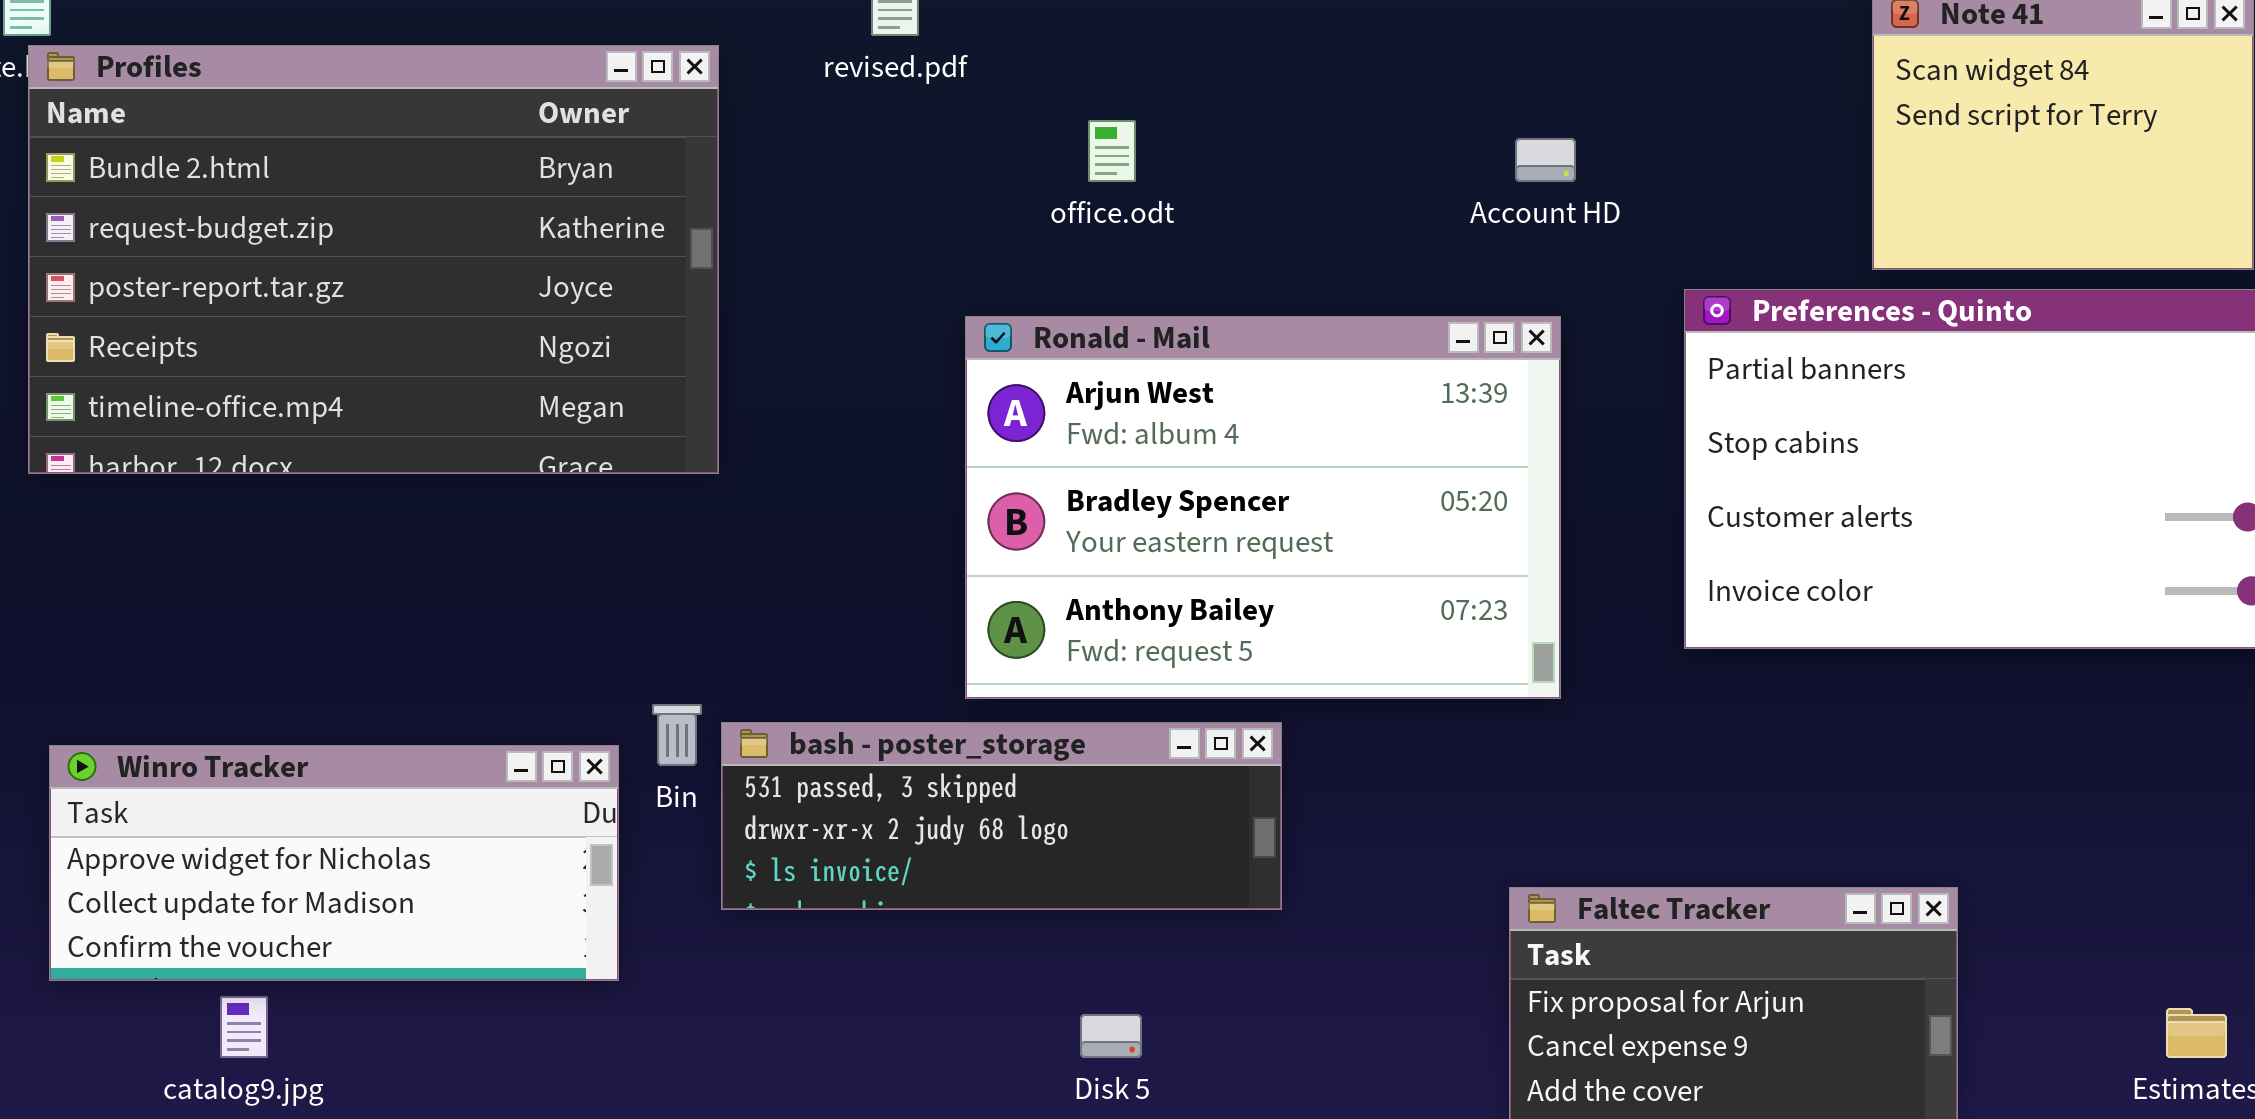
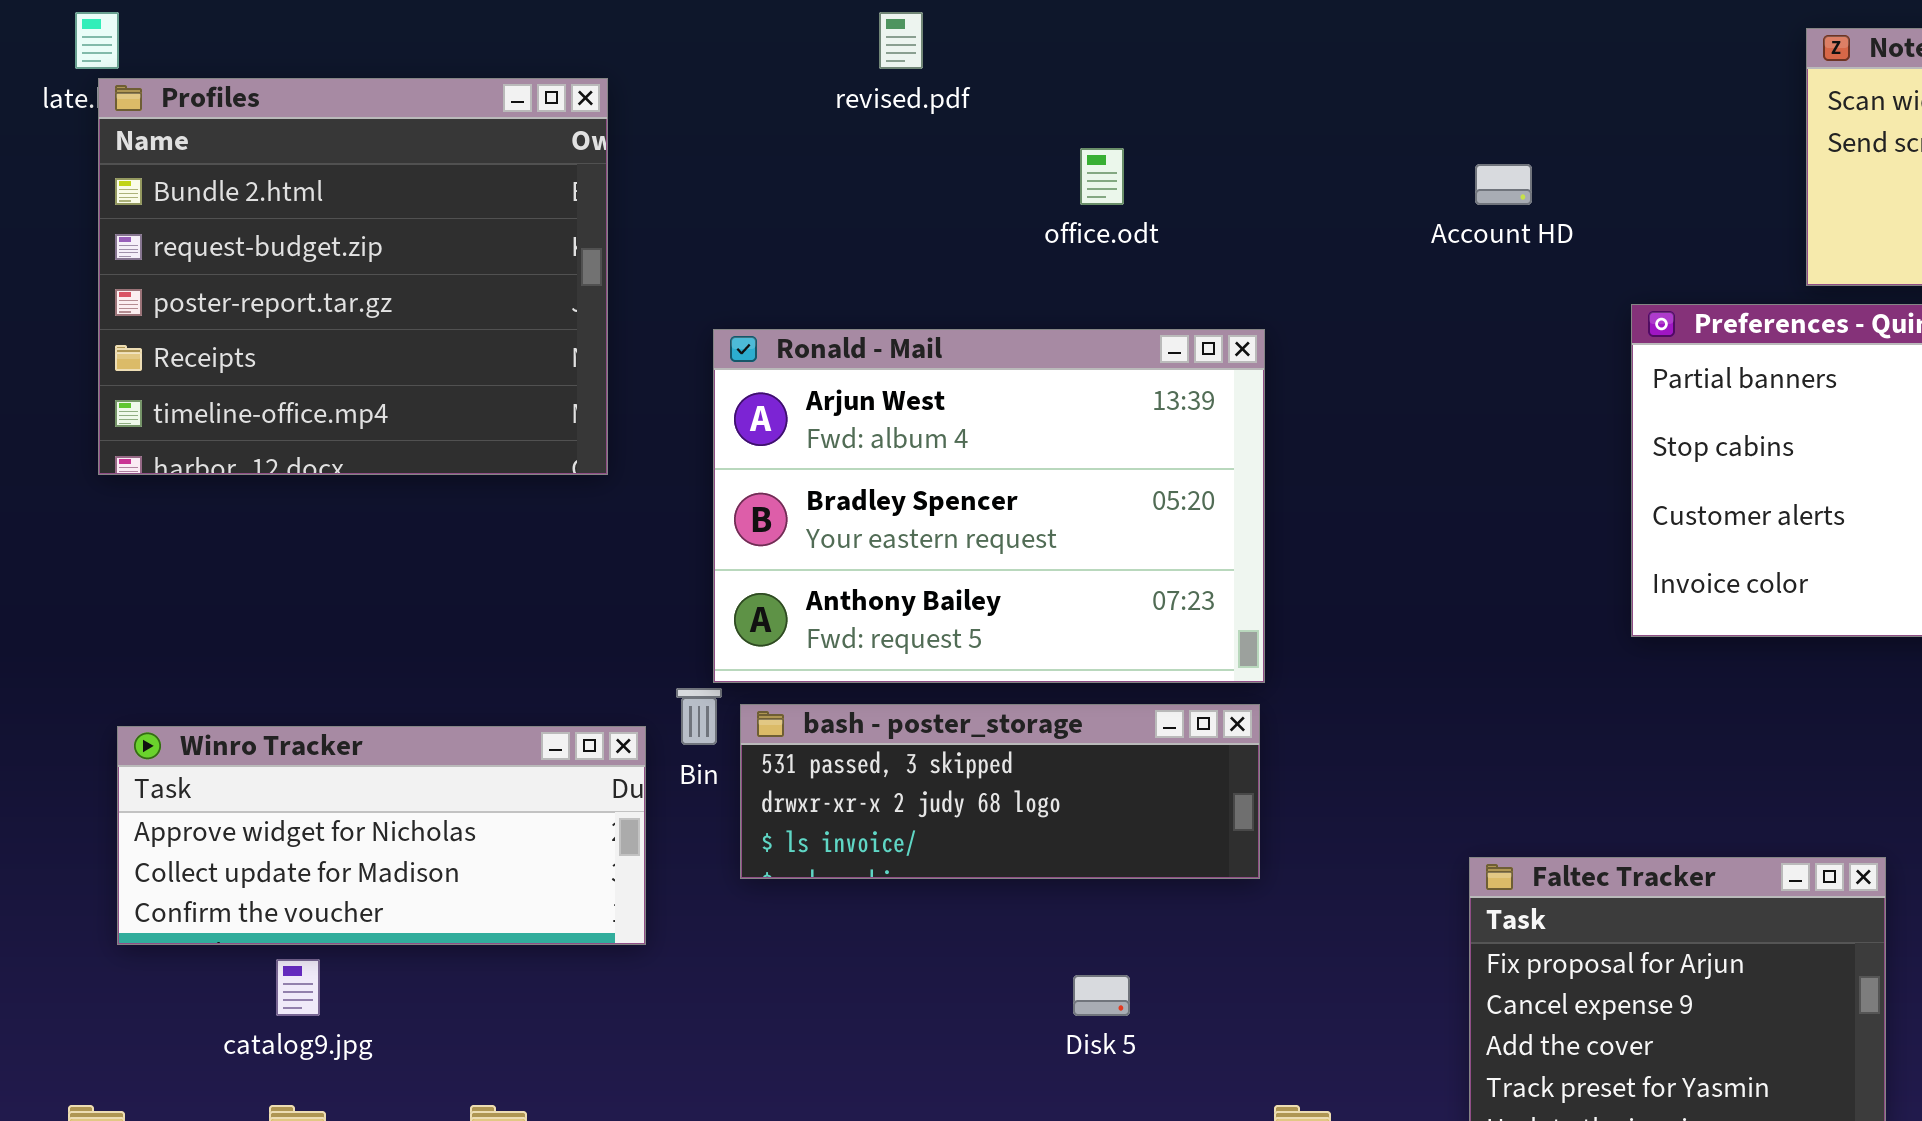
Profiles: [28,45,719,474] -> [98,78,608,475], resized
Ronald - Mail: [965,316,1561,699] -> [713,329,1265,683], moved

